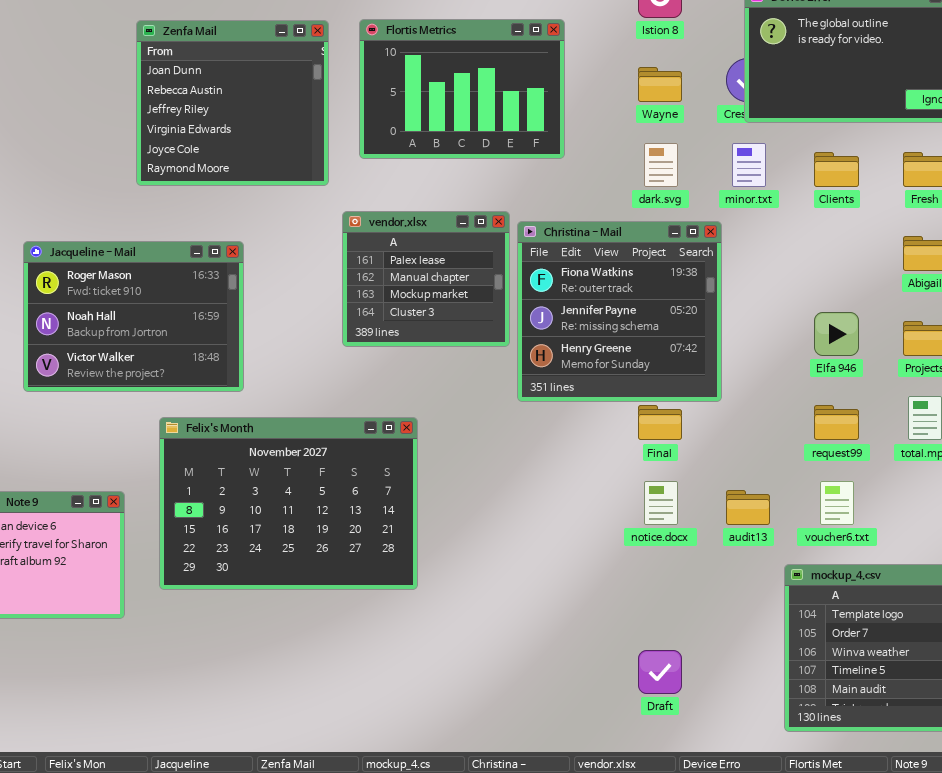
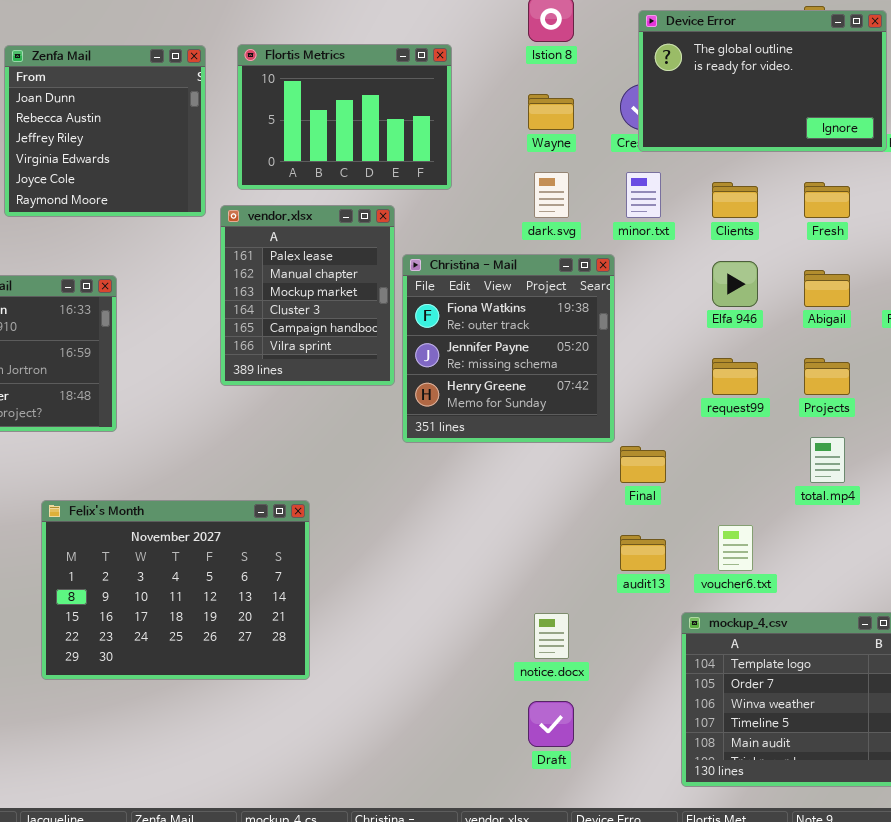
vendor.xlsx: [342,211,510,347] -> [220,205,395,386], resized
Elfa 946: [814,312,859,356] -> [712,261,758,307], moved
Final: [638,405,682,440] -> [620,446,666,483], moved
request99: [814,405,859,440] -> [712,358,758,395], moved
Felix's Month: [159,417,418,590] -> [41,500,310,680], moved
notice.docx: [644,481,678,525] -> [534,613,569,659], moved

